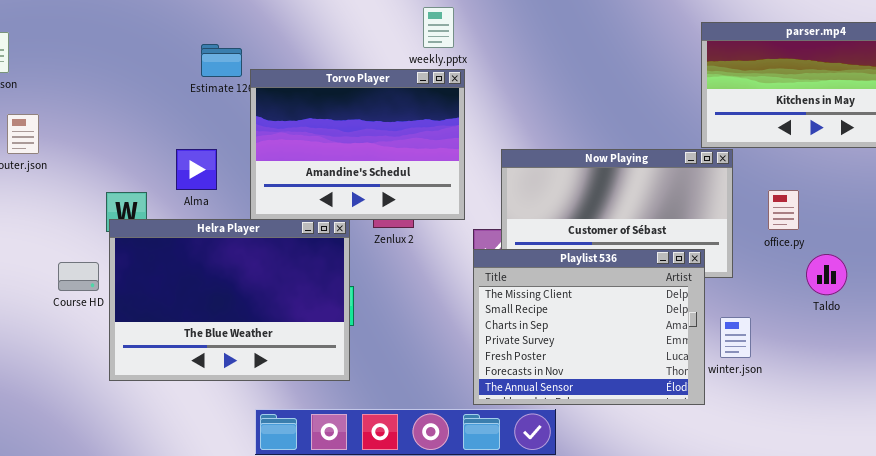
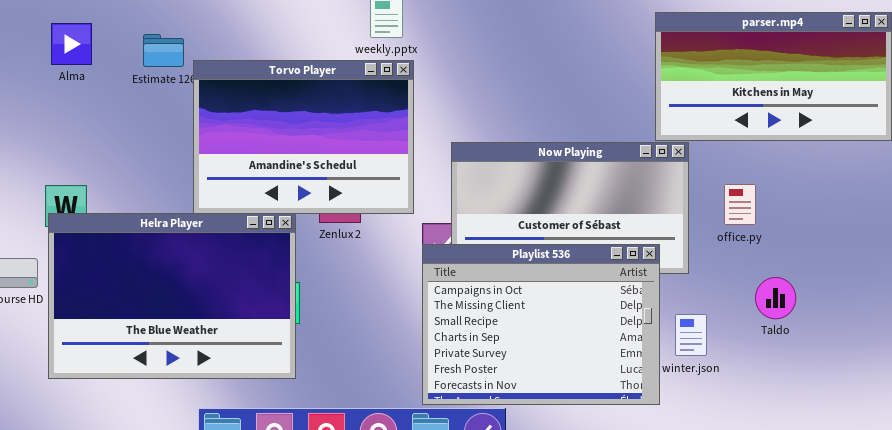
Alma: [176,149,217,190] -> [51,23,92,65], moved
Playlist 536: [473,249,705,405] -> [422,244,660,405], scrolled up 1 row
Taldo: [806,254,847,295] -> [755,277,796,319], moved

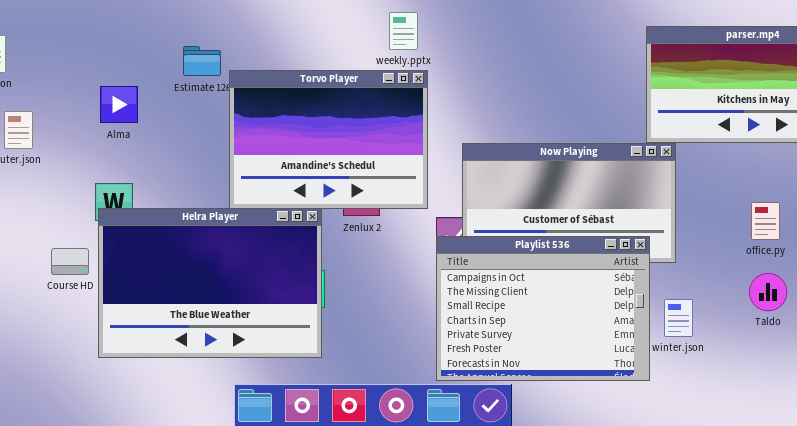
Alma: [51,23,92,65] -> [100,86,138,123], moved
office.py: [724,184,756,225] -> [751,202,780,240], moved
Taldo: [755,277,796,319] -> [749,273,787,311], moved

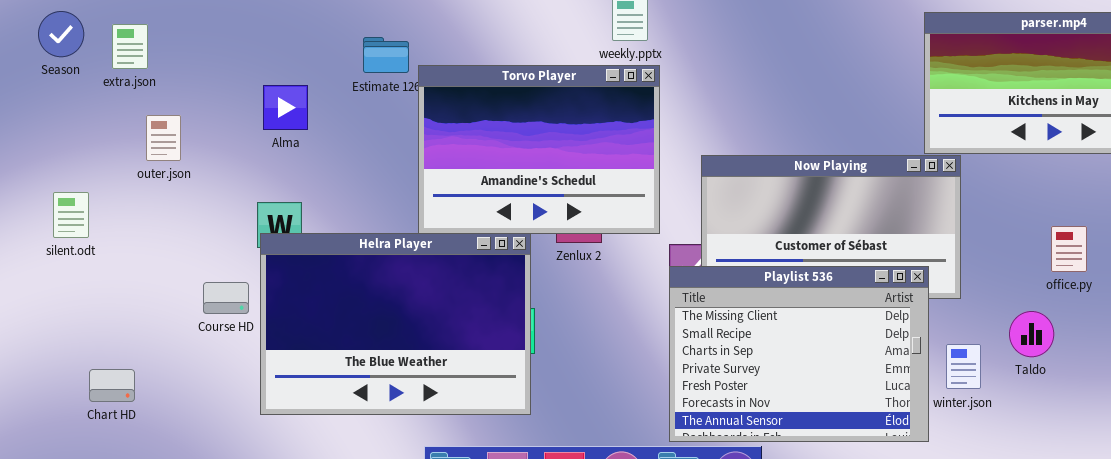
Playlist 536: [436,236,650,381] -> [669,266,929,442], scrolled down 1 row
Taldo: [749,273,787,311] -> [1009,311,1054,357], moved

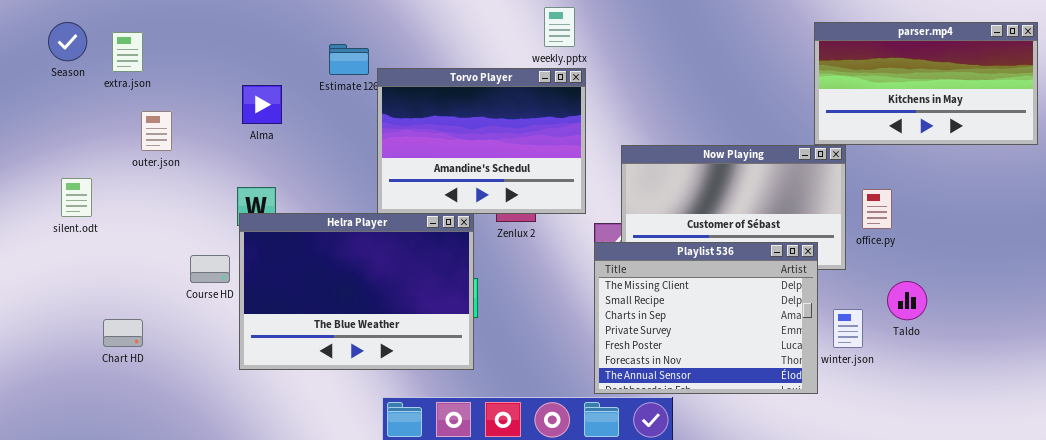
office.py: [1051,226,1087,272] -> [862,189,892,229], moved
Chart HD: [89,369,135,402] -> [103,319,143,347], moved

